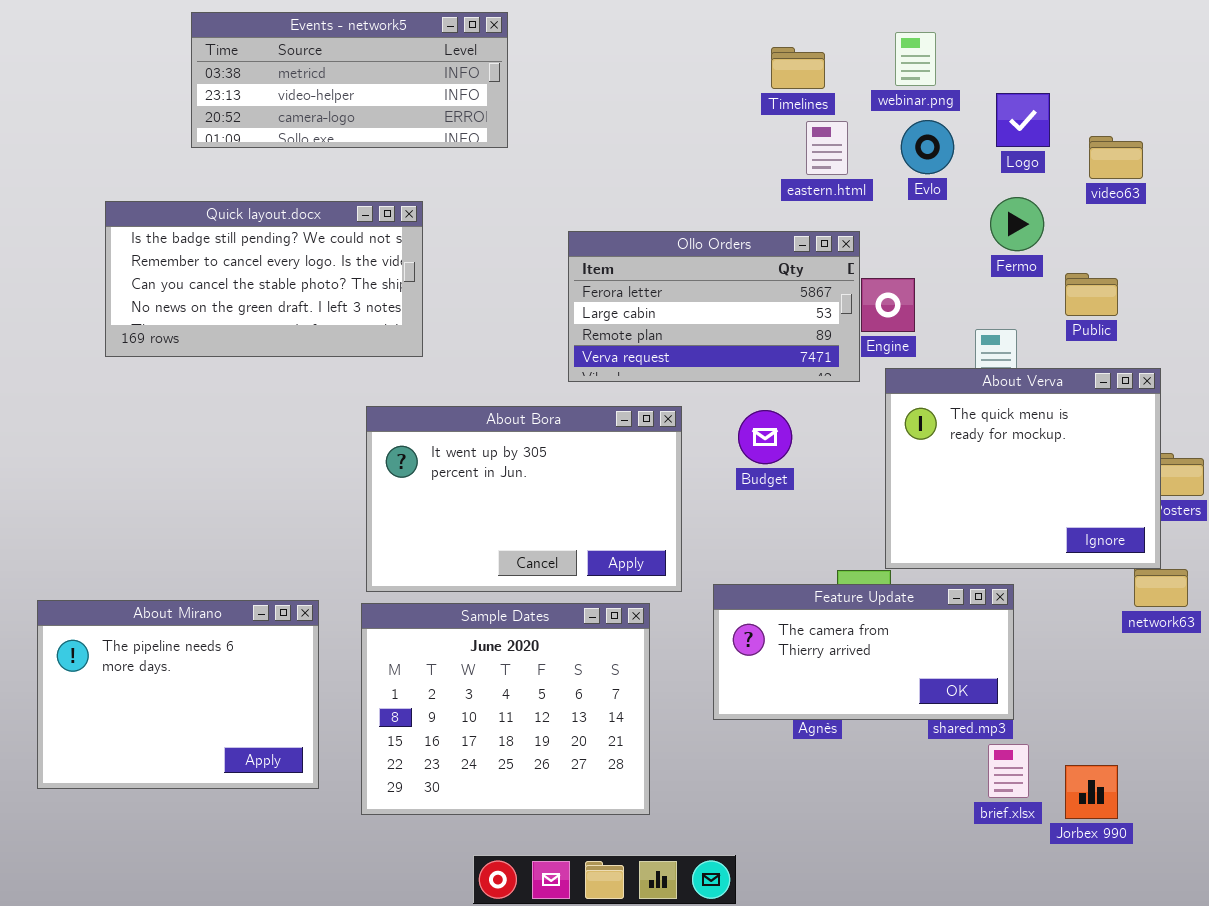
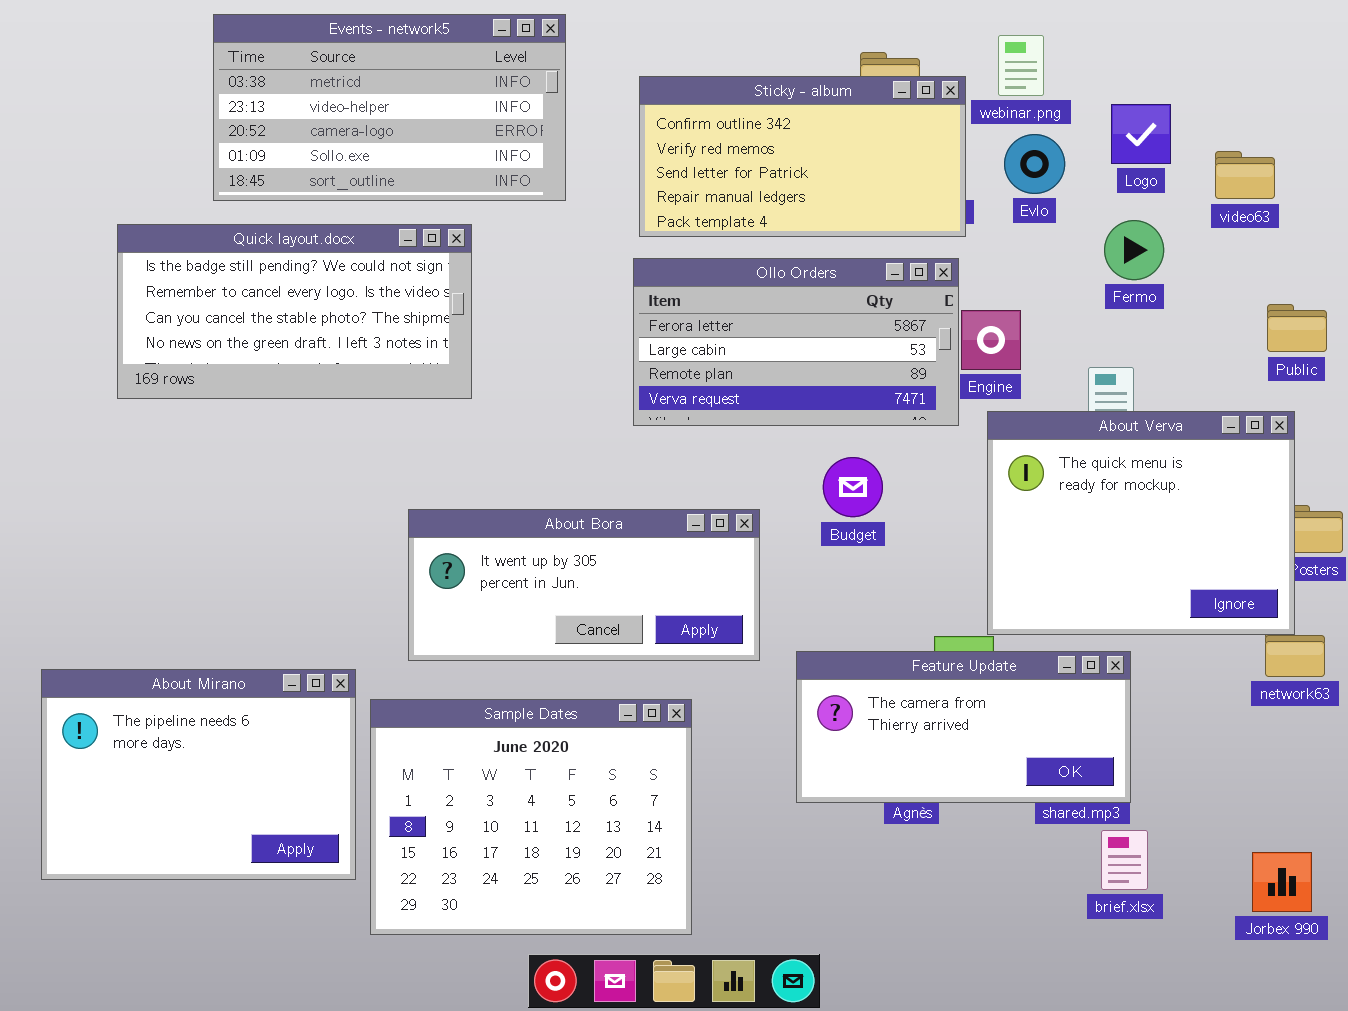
Events - network5: [191,12,508,148] -> [213,14,566,201], resized
Sticky - album: none -> [639,76,966,237], opened
Public: [1065,273,1118,316] -> [1267,304,1327,352], moved
About Bora: [366,406,682,592] -> [408,509,760,661], resized
Sample Dates: [361,603,650,815] -> [370,699,692,935], moved
Jorbex 990: [1065,765,1118,819] -> [1252,852,1312,912], moved

